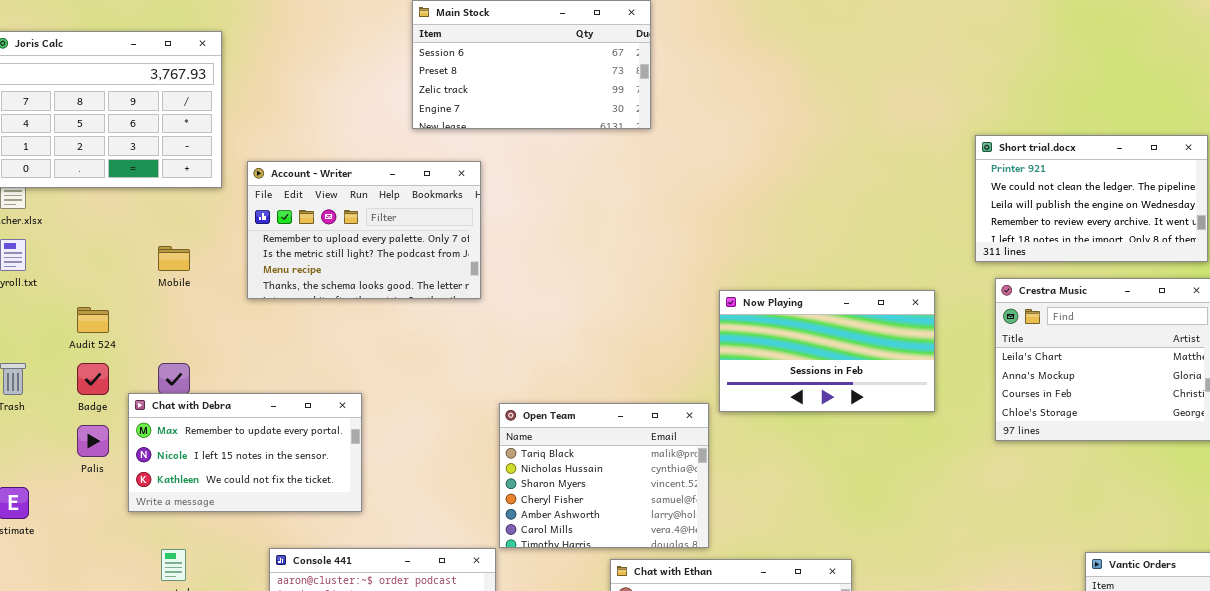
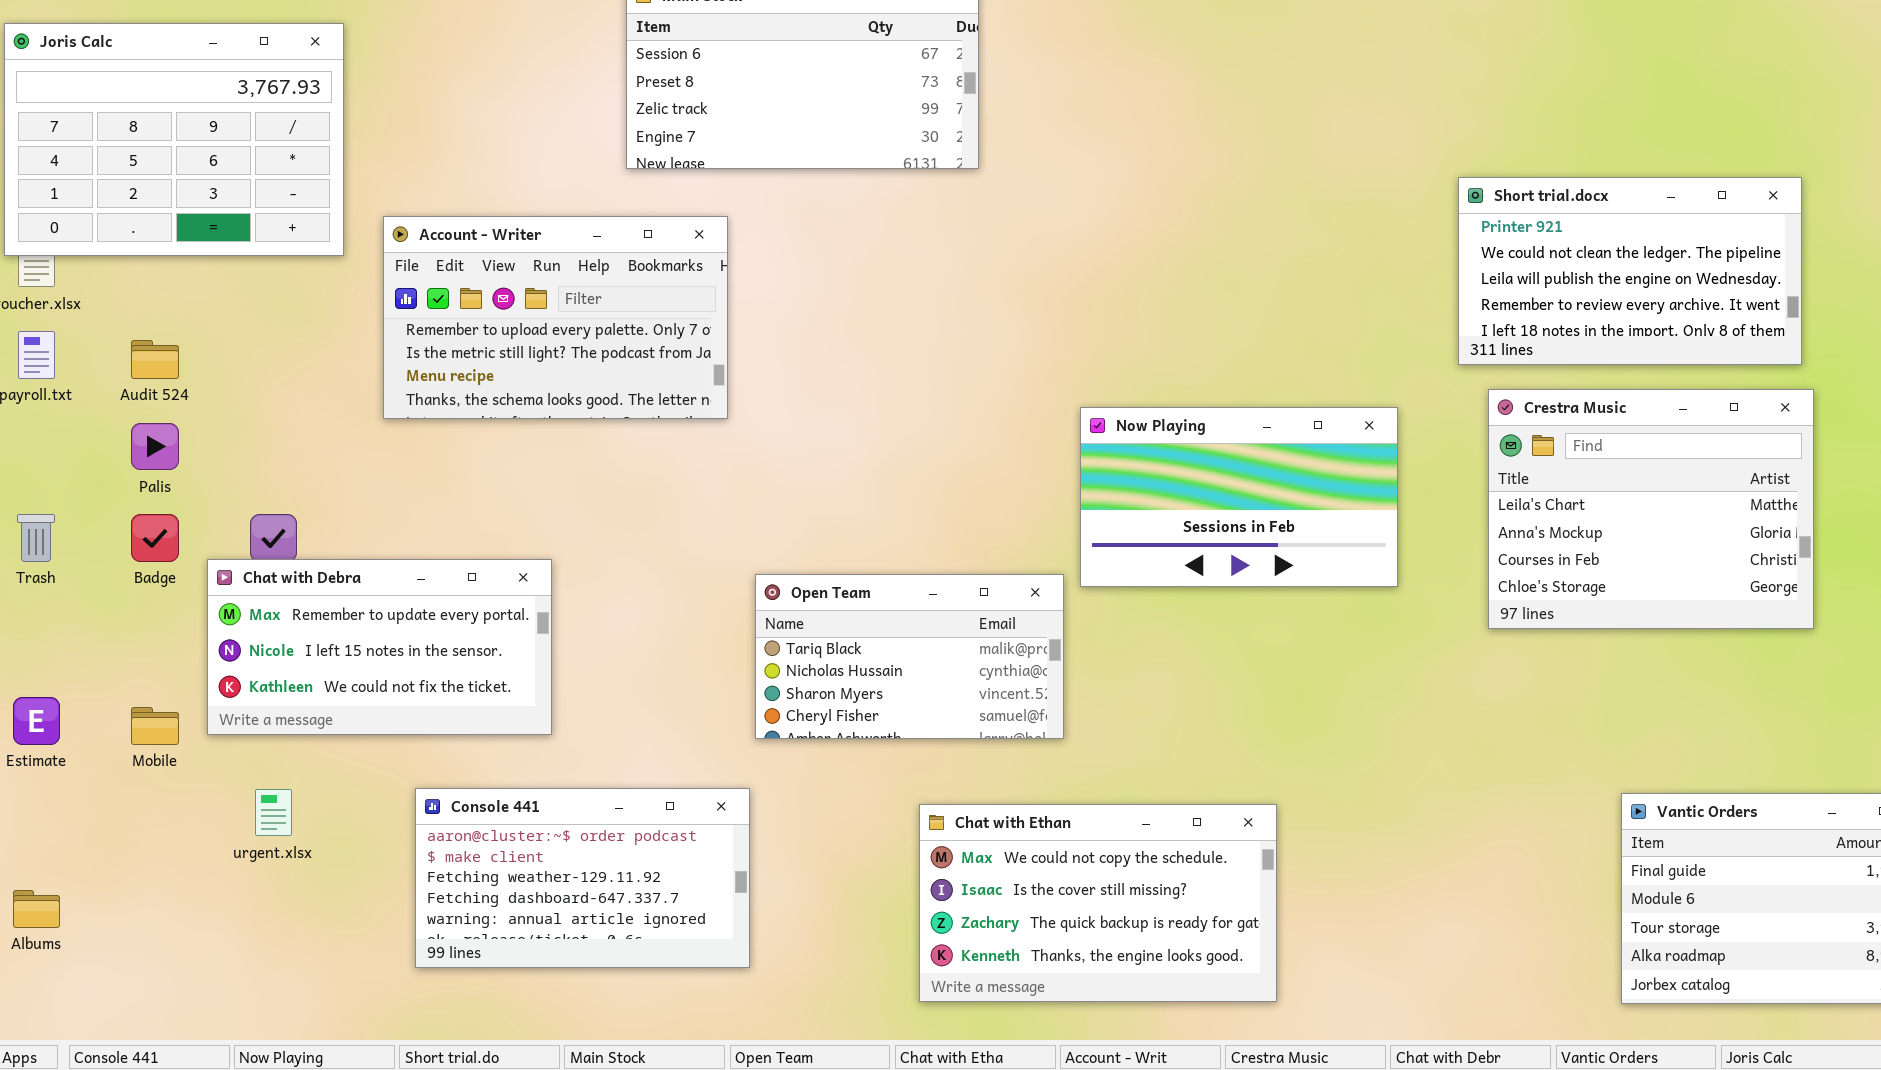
Mobile: [158,246,190,271] -> [131,707,179,745], moved
Audit 524: [77,307,109,333] -> [131,340,179,379], moved
Open Team: [499,403,709,548] -> [755,574,1064,739], resized
Palis: [77,425,109,457] -> [131,423,179,470], moved

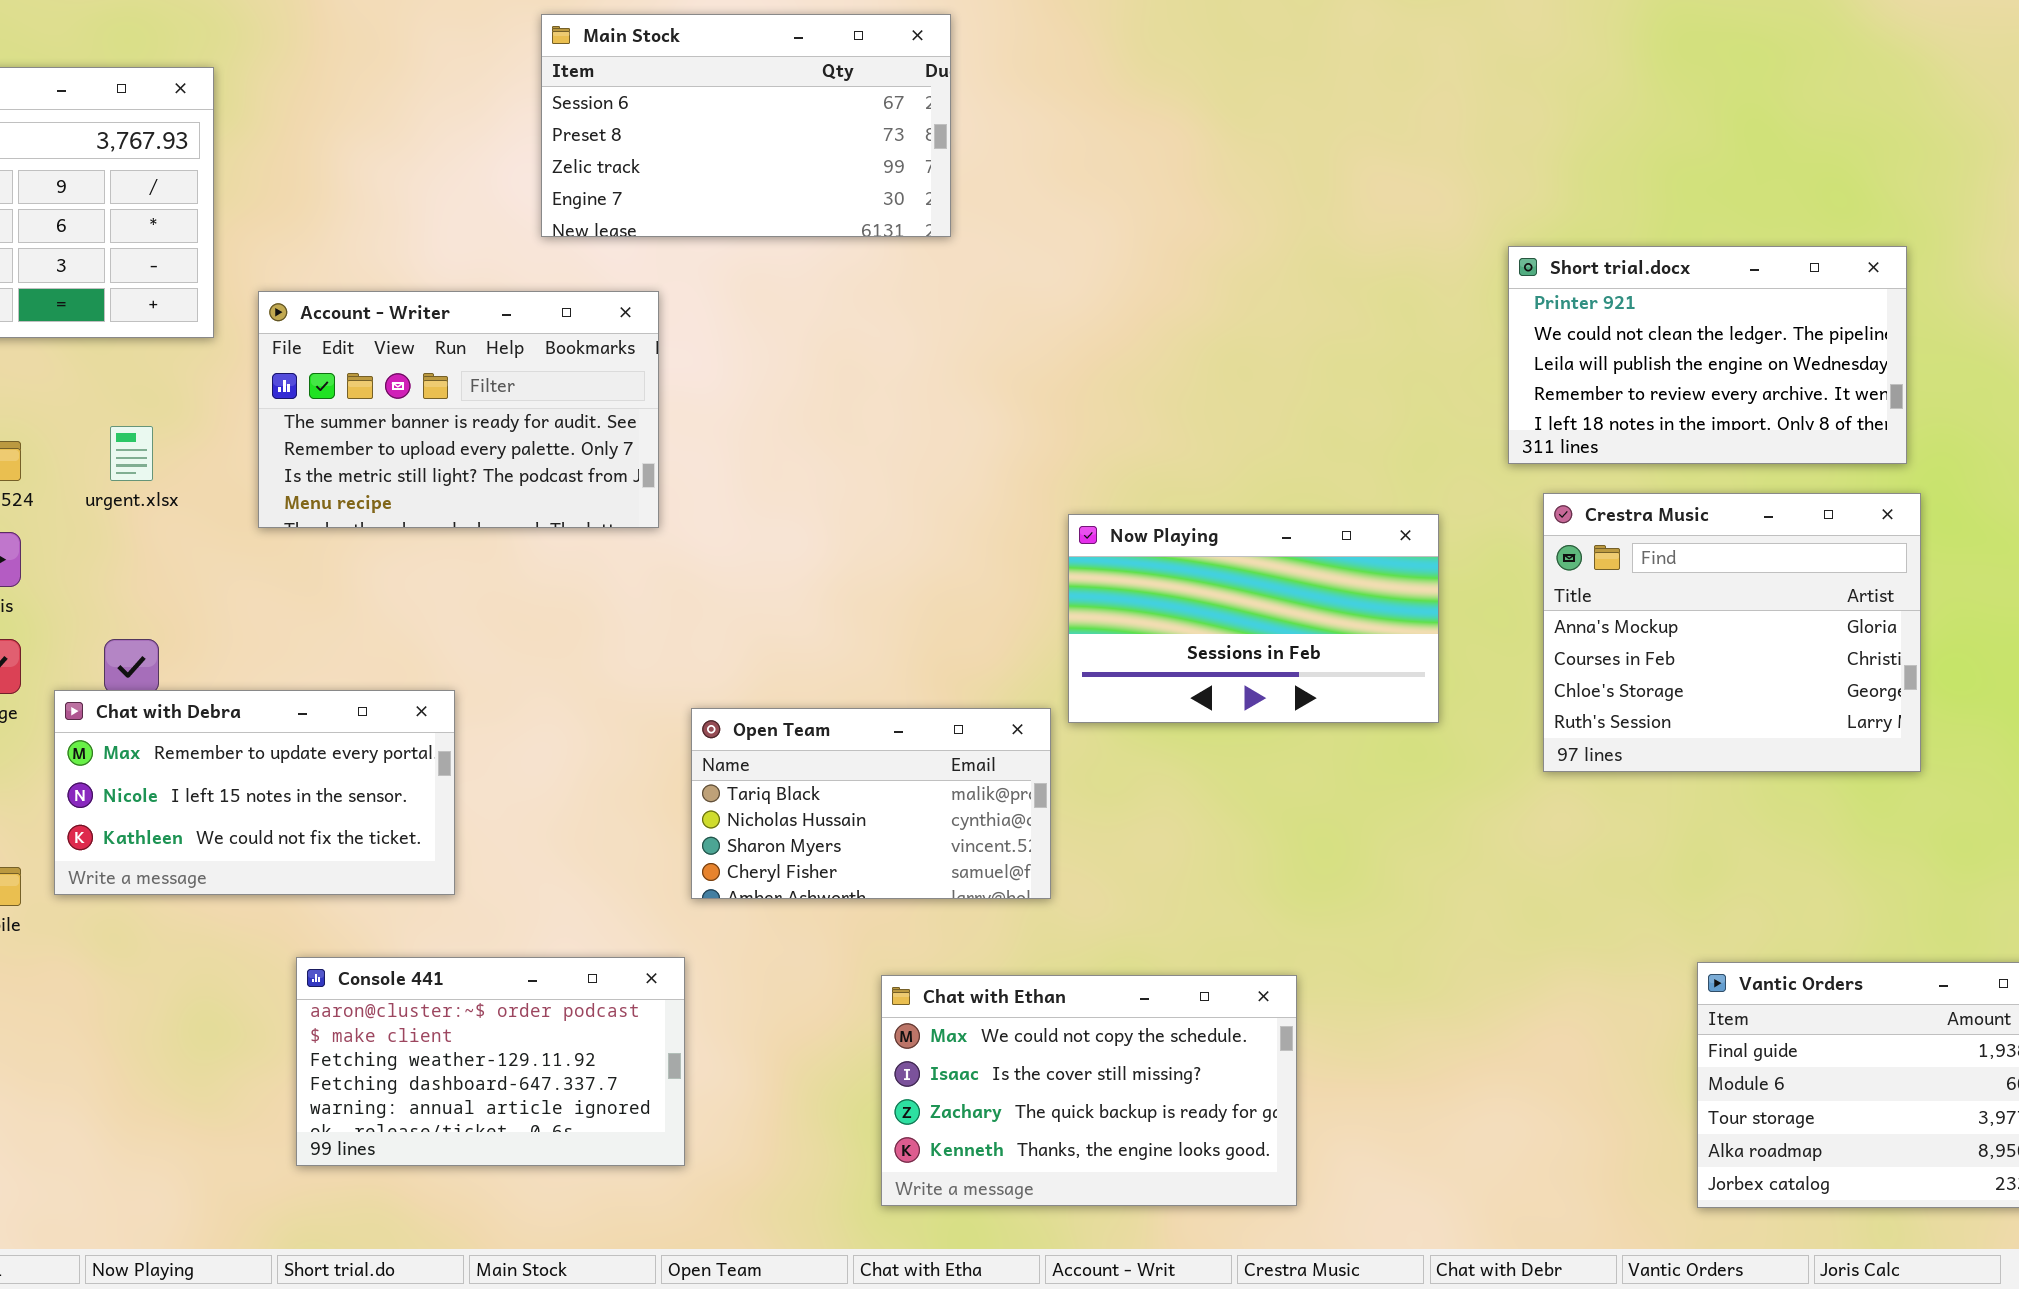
Account - Writer: [383,216,728,419] -> [258,291,659,528], scrolled up 1 row
Crestra Music: [1488,389,1814,629] -> [1543,493,1921,772], scrolled down 1 row
urgent.xlsx: [255,789,292,836] -> [110,426,153,481], moved

